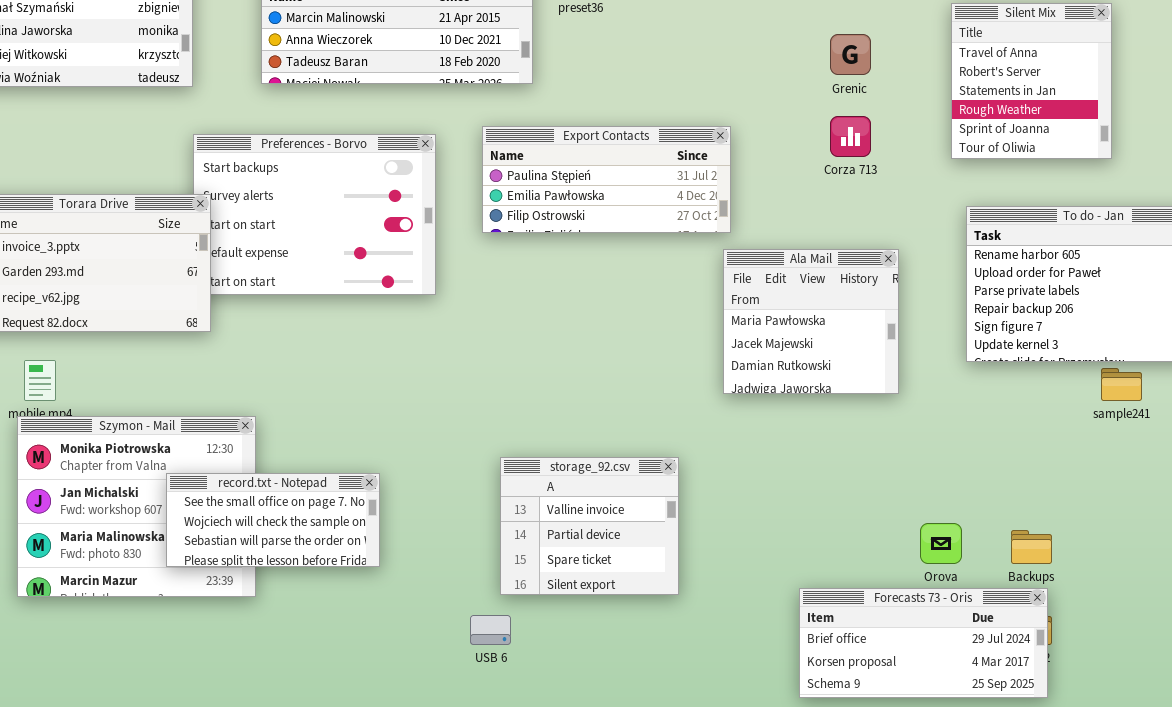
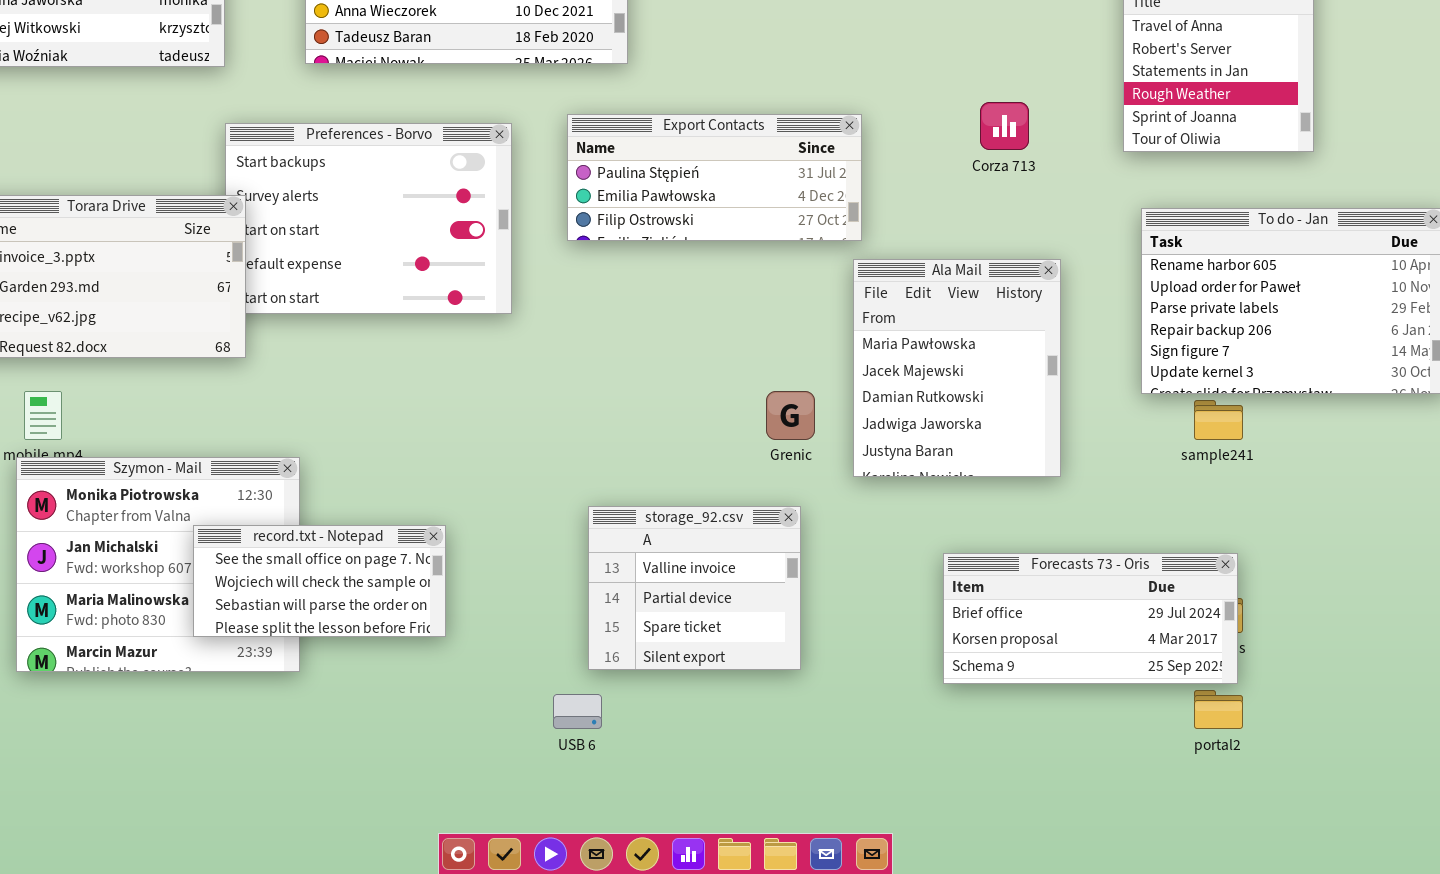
Grenic: [830,34,871,75] -> [766,391,815,440], moved
Ala Mail: [723,249,899,394] -> [853,259,1061,477], resized
sample241: [1101,368,1142,401] -> [1194,400,1243,440], moved
Forecasts 73 - Oris: [799,588,1048,698] -> [943,553,1238,684], moved

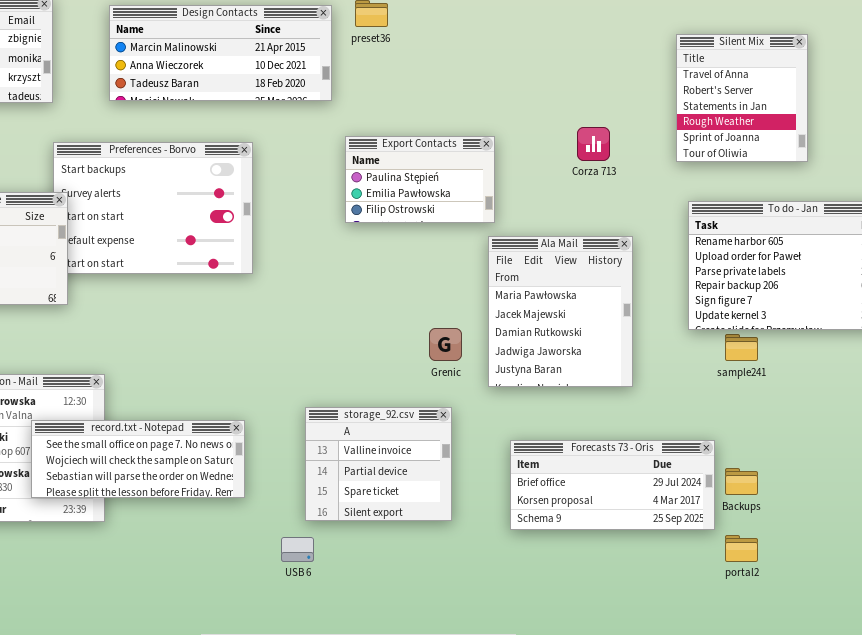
Export Contacts: [567,114,862,241] -> [345,136,495,223], resized
record.txt - Notepad: [193,525,446,637] -> [31,420,245,498], resized
Forecasts 73 - Oris: [943,553,1238,684] -> [510,440,715,530], moved

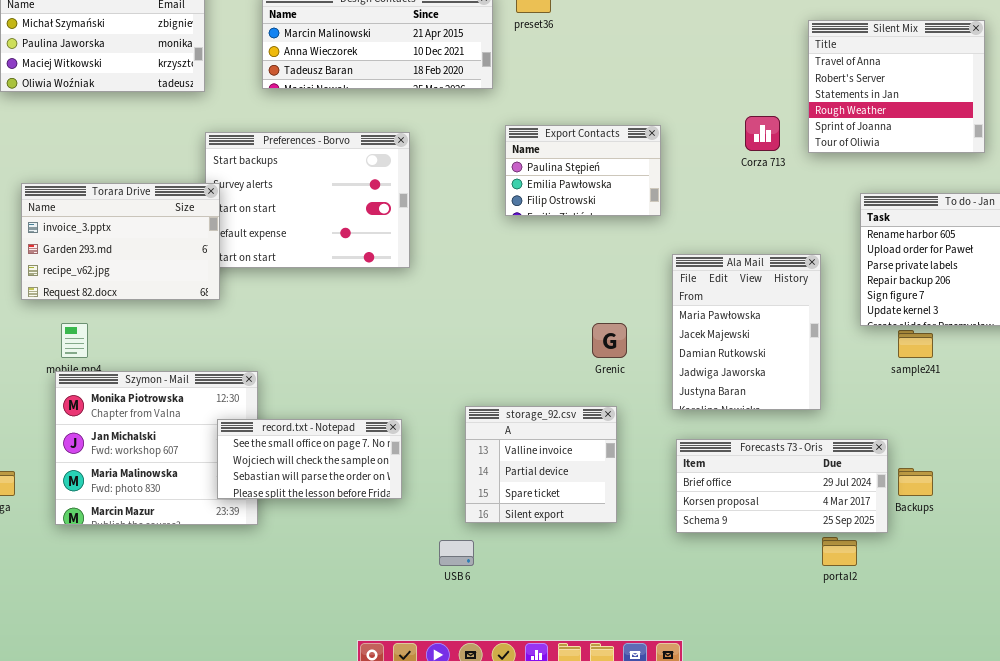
Silent Mix: [676,34,808,162] -> [808,20,985,153], resized
Ala Mail: [488,236,633,387] -> [672,254,821,410], moved
record.txt - Notepad: [31,420,245,498] -> [217,419,402,499], resized
portal2: [725,535,758,562] -> [822,537,857,566], moved

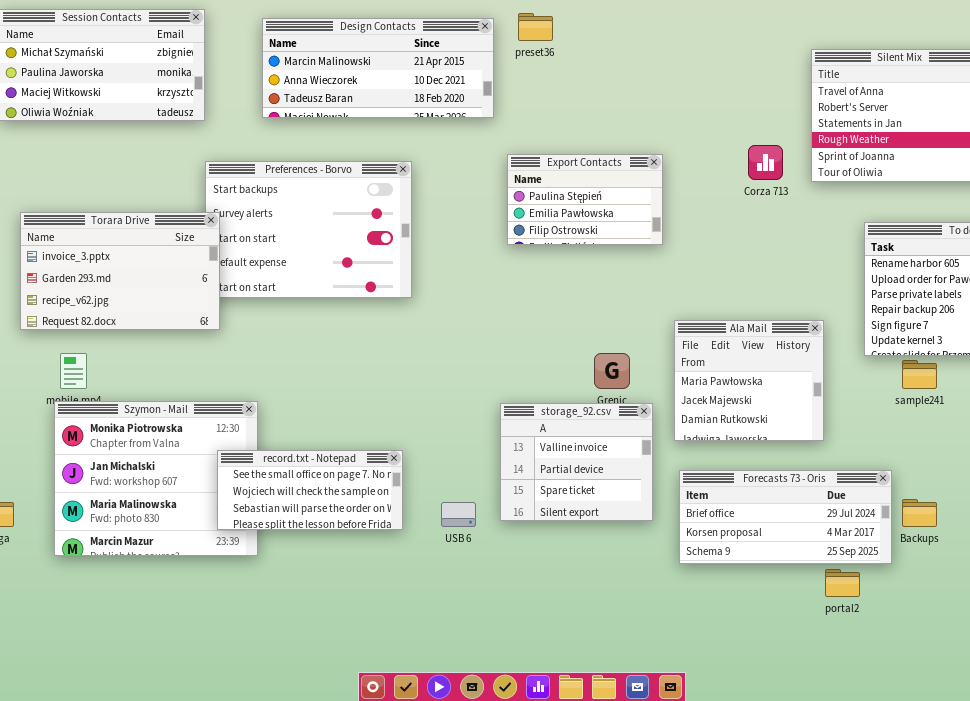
Ala Mail: [672,254,821,410] -> [674,320,824,441], resized
storage_92.csv: [465,406,617,523] -> [500,403,653,521], moved
USB 6: [439,540,474,566] -> [441,502,476,527], moved

